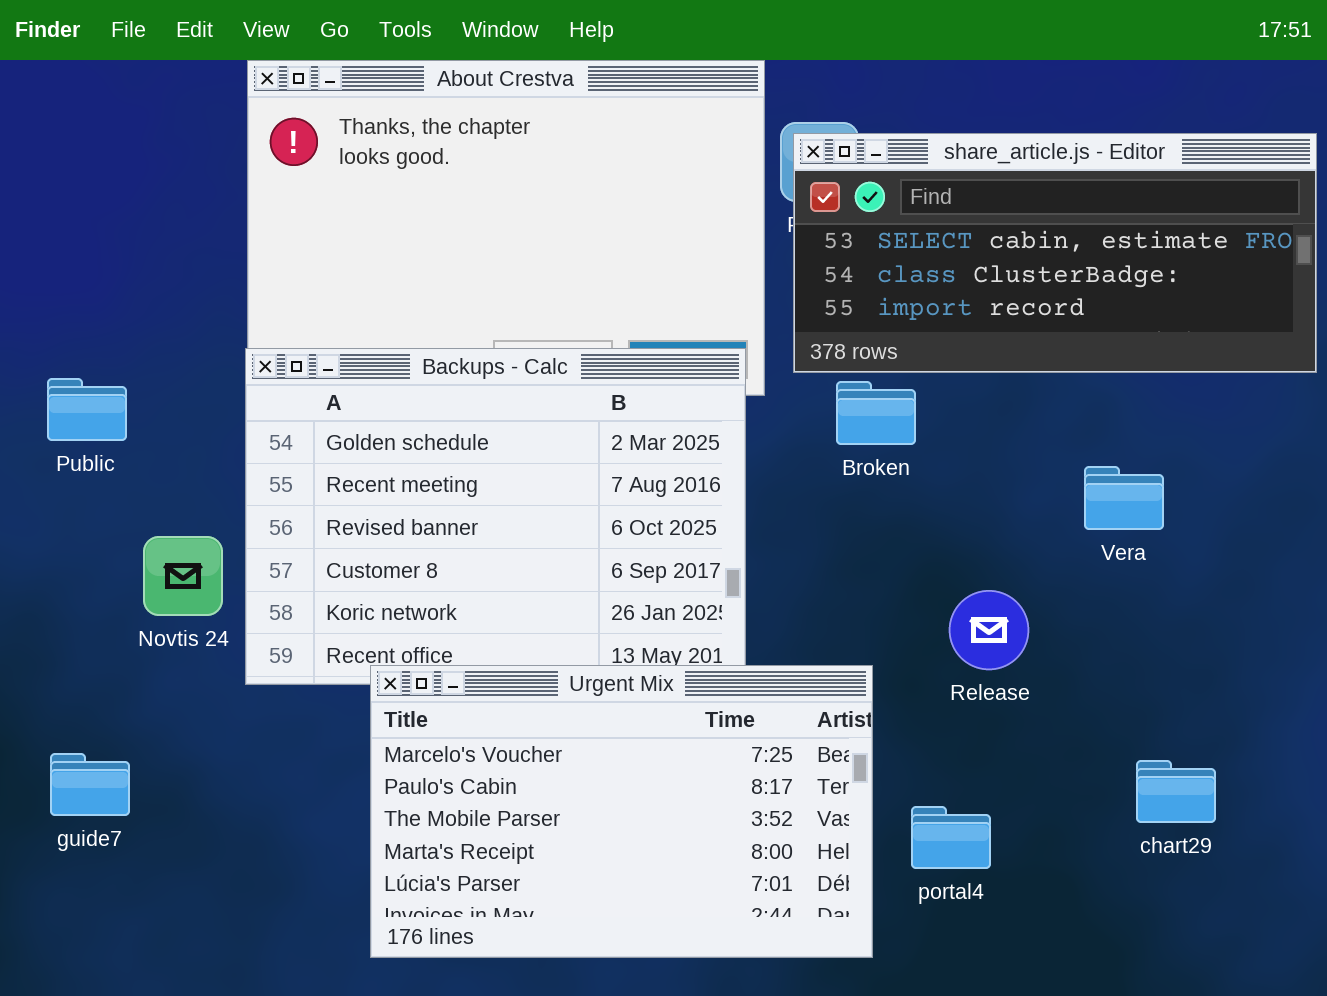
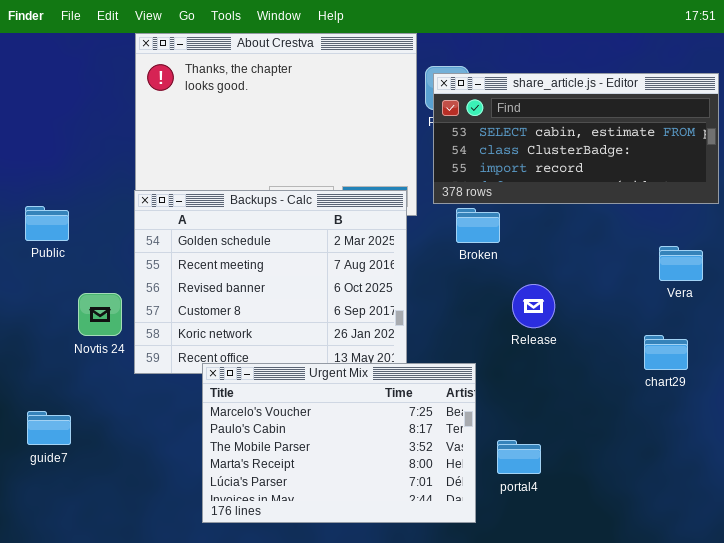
Vera: [1084,466,1164,530] -> [659,246,703,281], moved
Release: [949,590,1029,670] -> [512,284,555,328], moved
chart29: [1136,760,1216,823] -> [644,335,688,370], moved

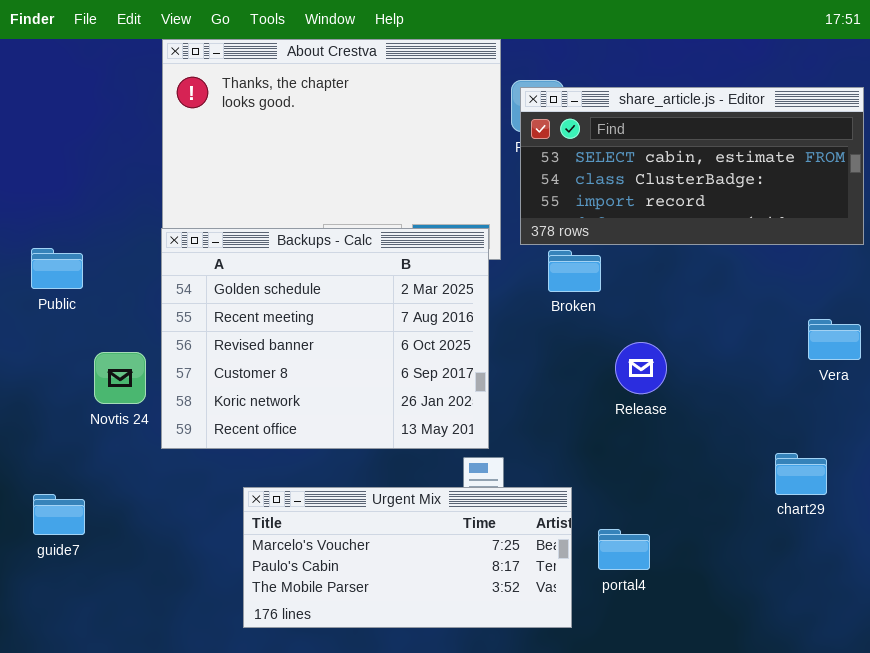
Vera: [659,246,703,281] -> [808,319,861,360], moved
chart29: [644,335,688,370] -> [775,453,827,495], moved
Urgent Mix: [202,363,476,523] -> [243,487,572,628], resized

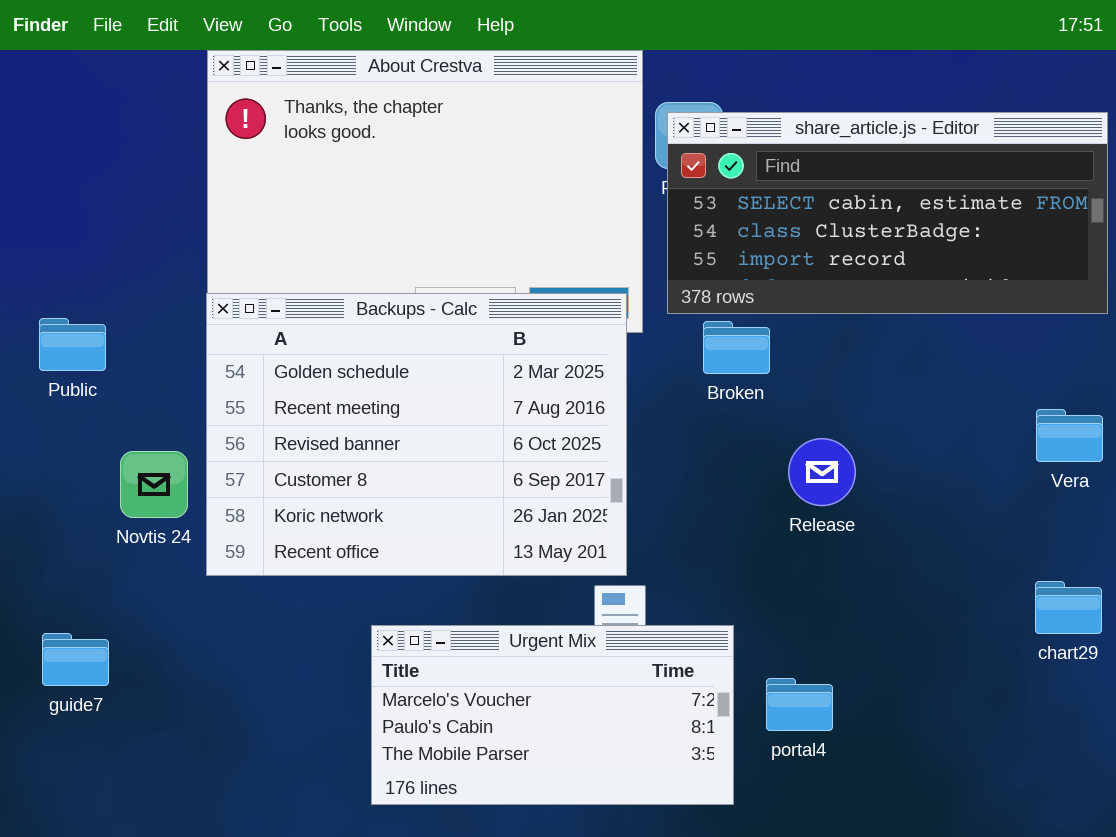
chart29: [775,453,827,495] -> [1035,581,1102,634], moved
Urgent Mix: [243,487,572,628] -> [371,625,734,805], resized

